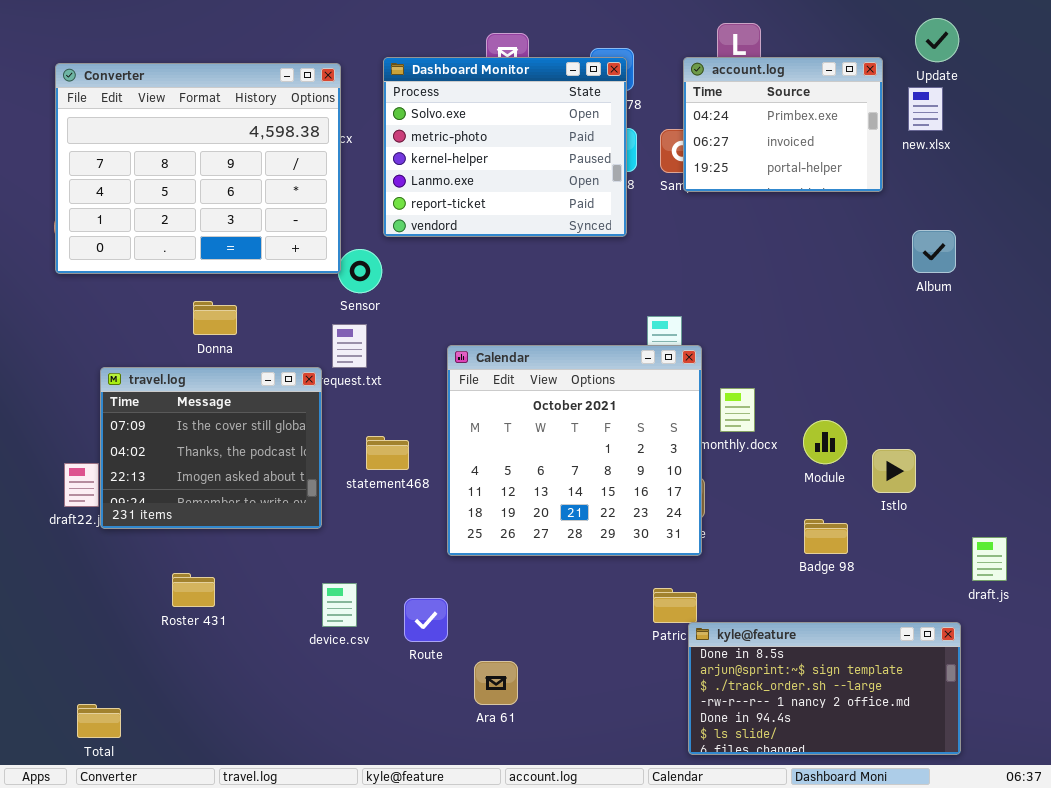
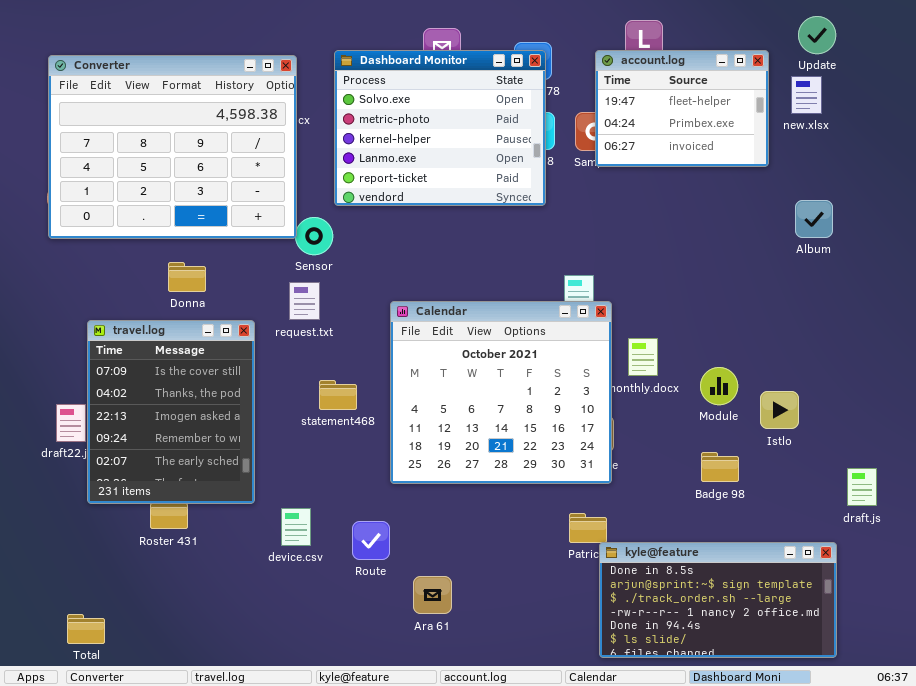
account.log: [683,57,883,192] -> [595,50,769,167], scrolled up 1 row
travel.log: [100,367,322,529] -> [87,320,255,504], resized

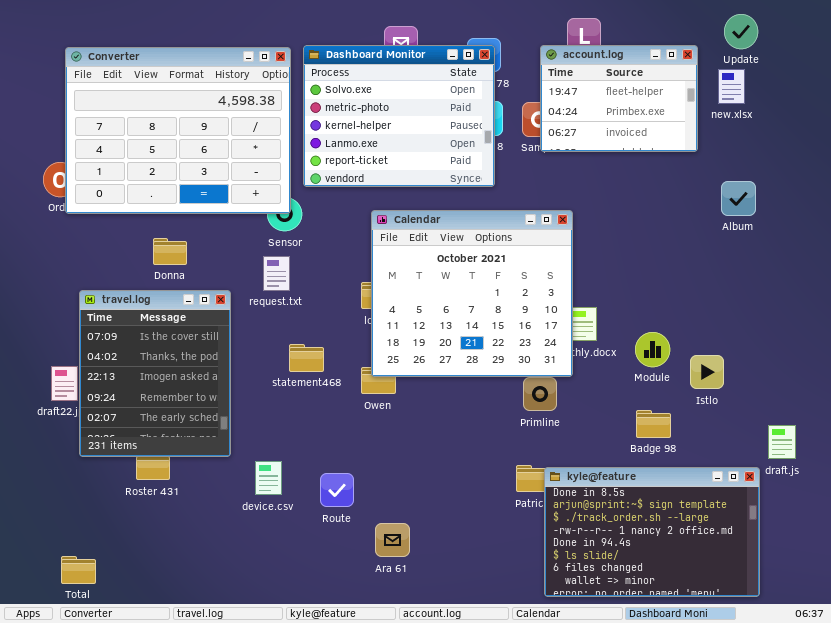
Converter: [48,55,297,239] -> [65,47,291,214], moved
Calendar: [390,301,612,484] -> [371,210,573,377], moved
kyle@feature: [599,542,837,658] -> [544,467,760,597], resized

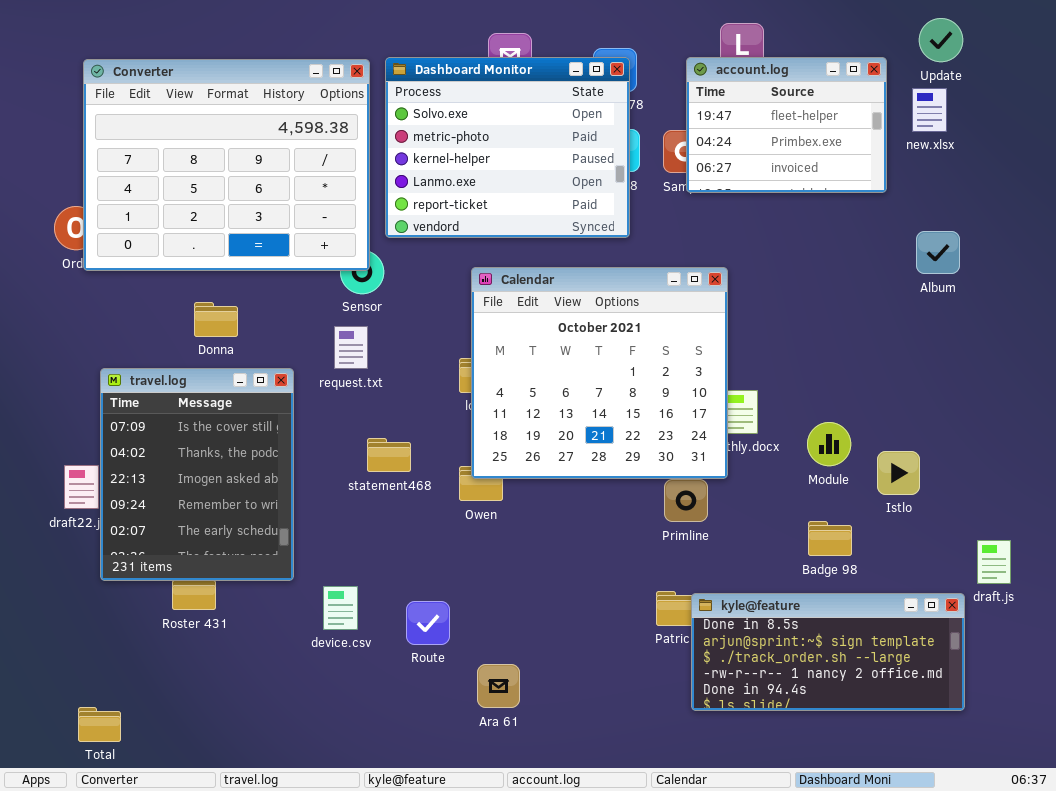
kyle@feature: [544,467,760,597] -> [691,593,965,711], resized

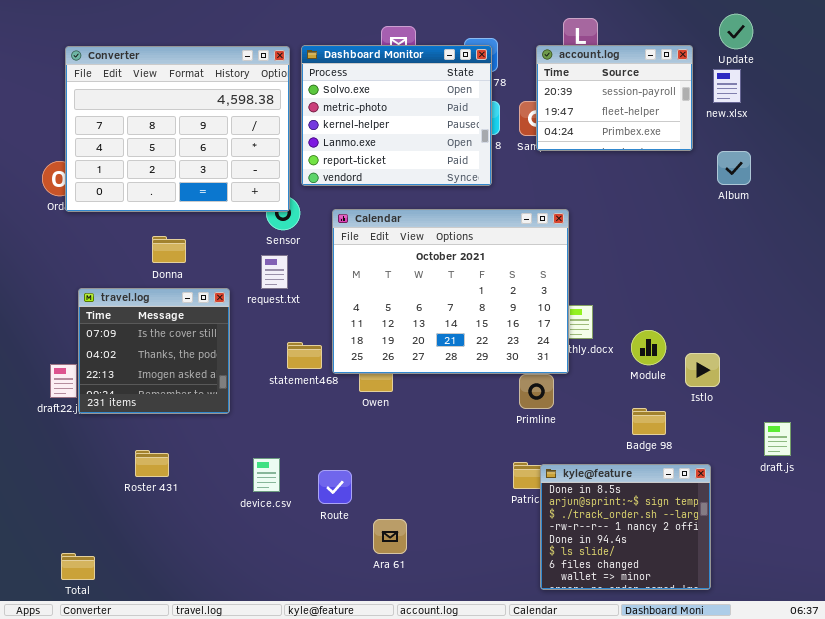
account.log: [686,57,887,193] -> [536,45,693,151], scrolled up 1 row
Album: [916,231,960,274] -> [717,151,751,185], moved
Calendar: [471,267,728,479] -> [332,209,569,374], resized
travel.log: [100,368,294,581] -> [78,288,230,414], resized
kyle@feature: [691,593,965,711] -> [540,464,711,590], resized

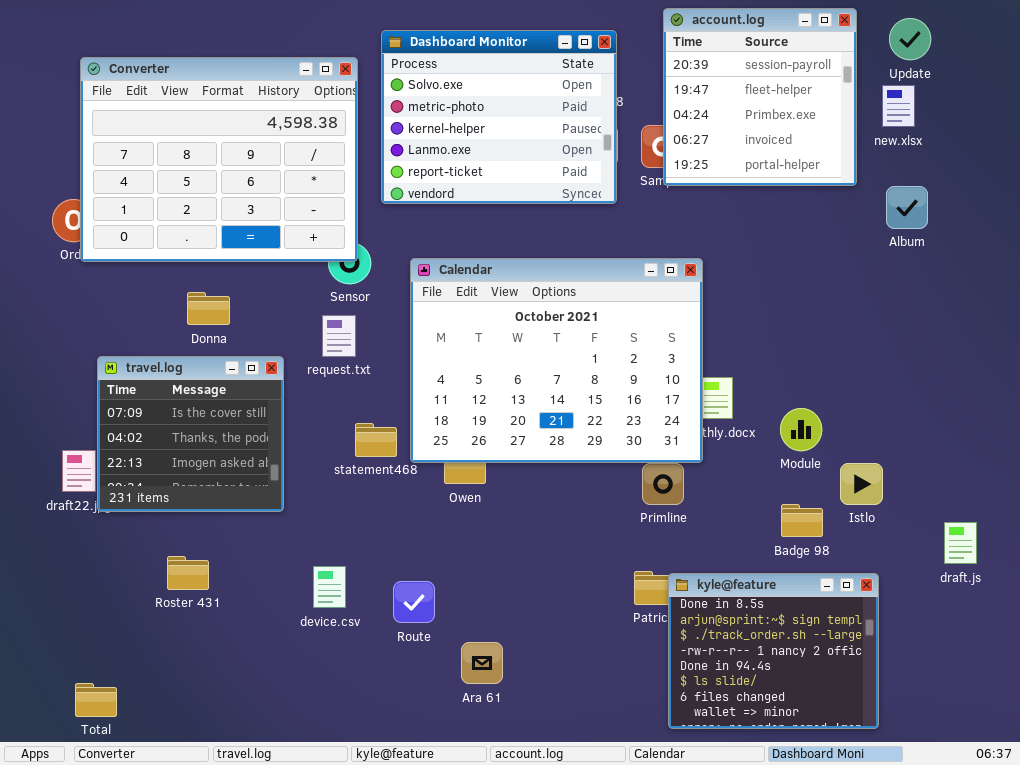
Dashboard Monitor: [301,45,492,186] -> [381,30,617,204], moved
account.log: [536,45,693,151] -> [663,8,857,186], resized
Istlo: [685,353,720,387] -> [840,463,883,505], moved

